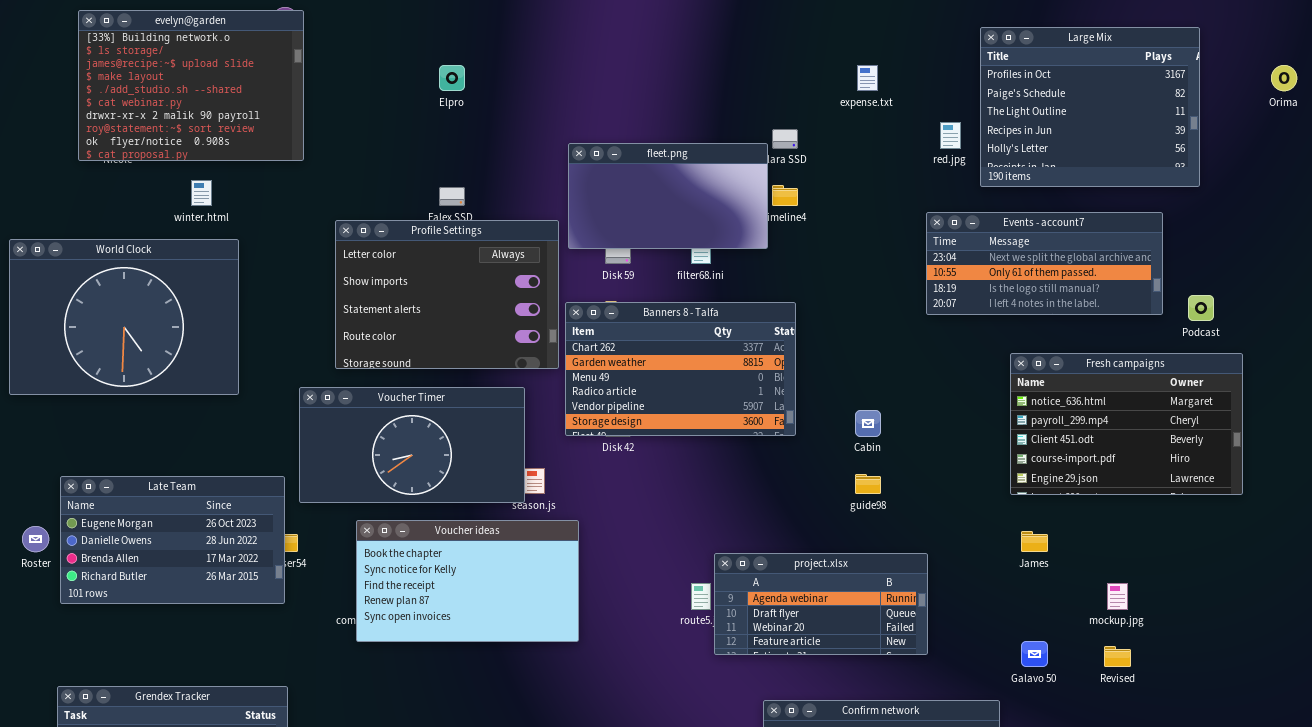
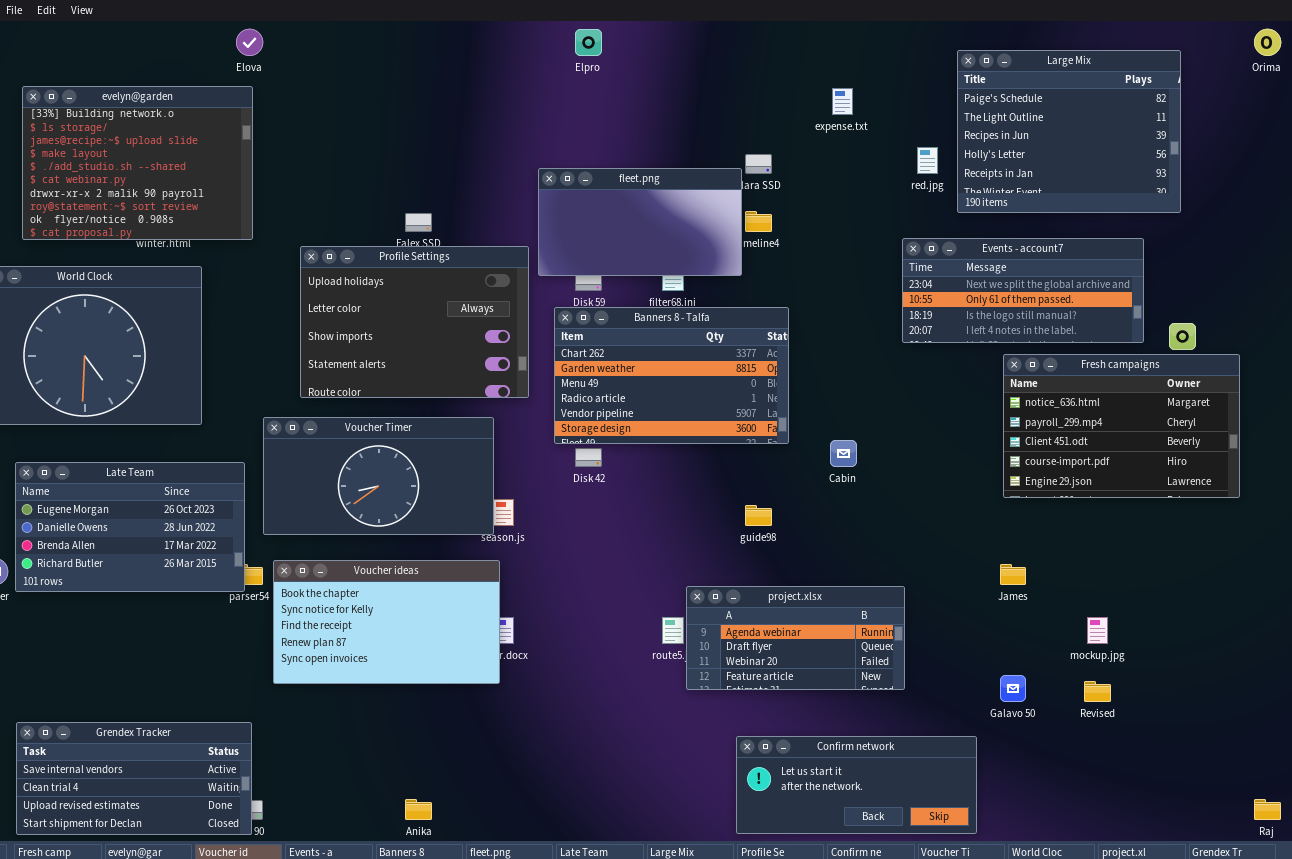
evelyn@garden: [78,10,304,161] -> [22,86,253,240], moved
Large Mix: [980,27,1200,187] -> [957,50,1181,213], scrolled down 1 row
Elpro: [439,65,465,91] -> [575,29,602,56], moved
Orima: [1271,65,1297,91] -> [1254,29,1281,56], moved
Profile Settings: [335,220,559,369] -> [300,246,529,398], scrolled up 1 row
Banners 8 - Talfa: [565,302,796,436] -> [554,307,789,444], moved
Fresh campaigns: [1010,353,1243,495] -> [1003,354,1240,498], moved
guide98: [855,474,881,494] -> [745,505,772,526], moved
Late Team: [60,476,285,604] -> [15,462,245,592], moved
Voucher ideas: [356,520,579,642] -> [273,560,500,684], moved

